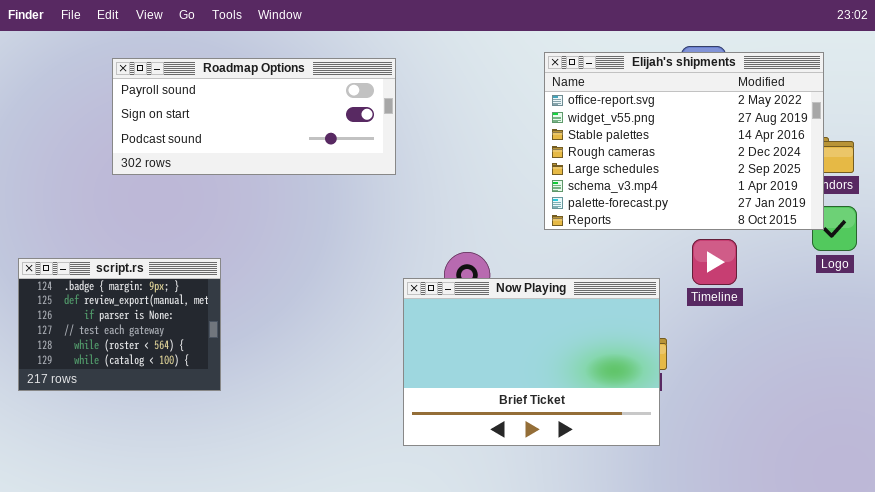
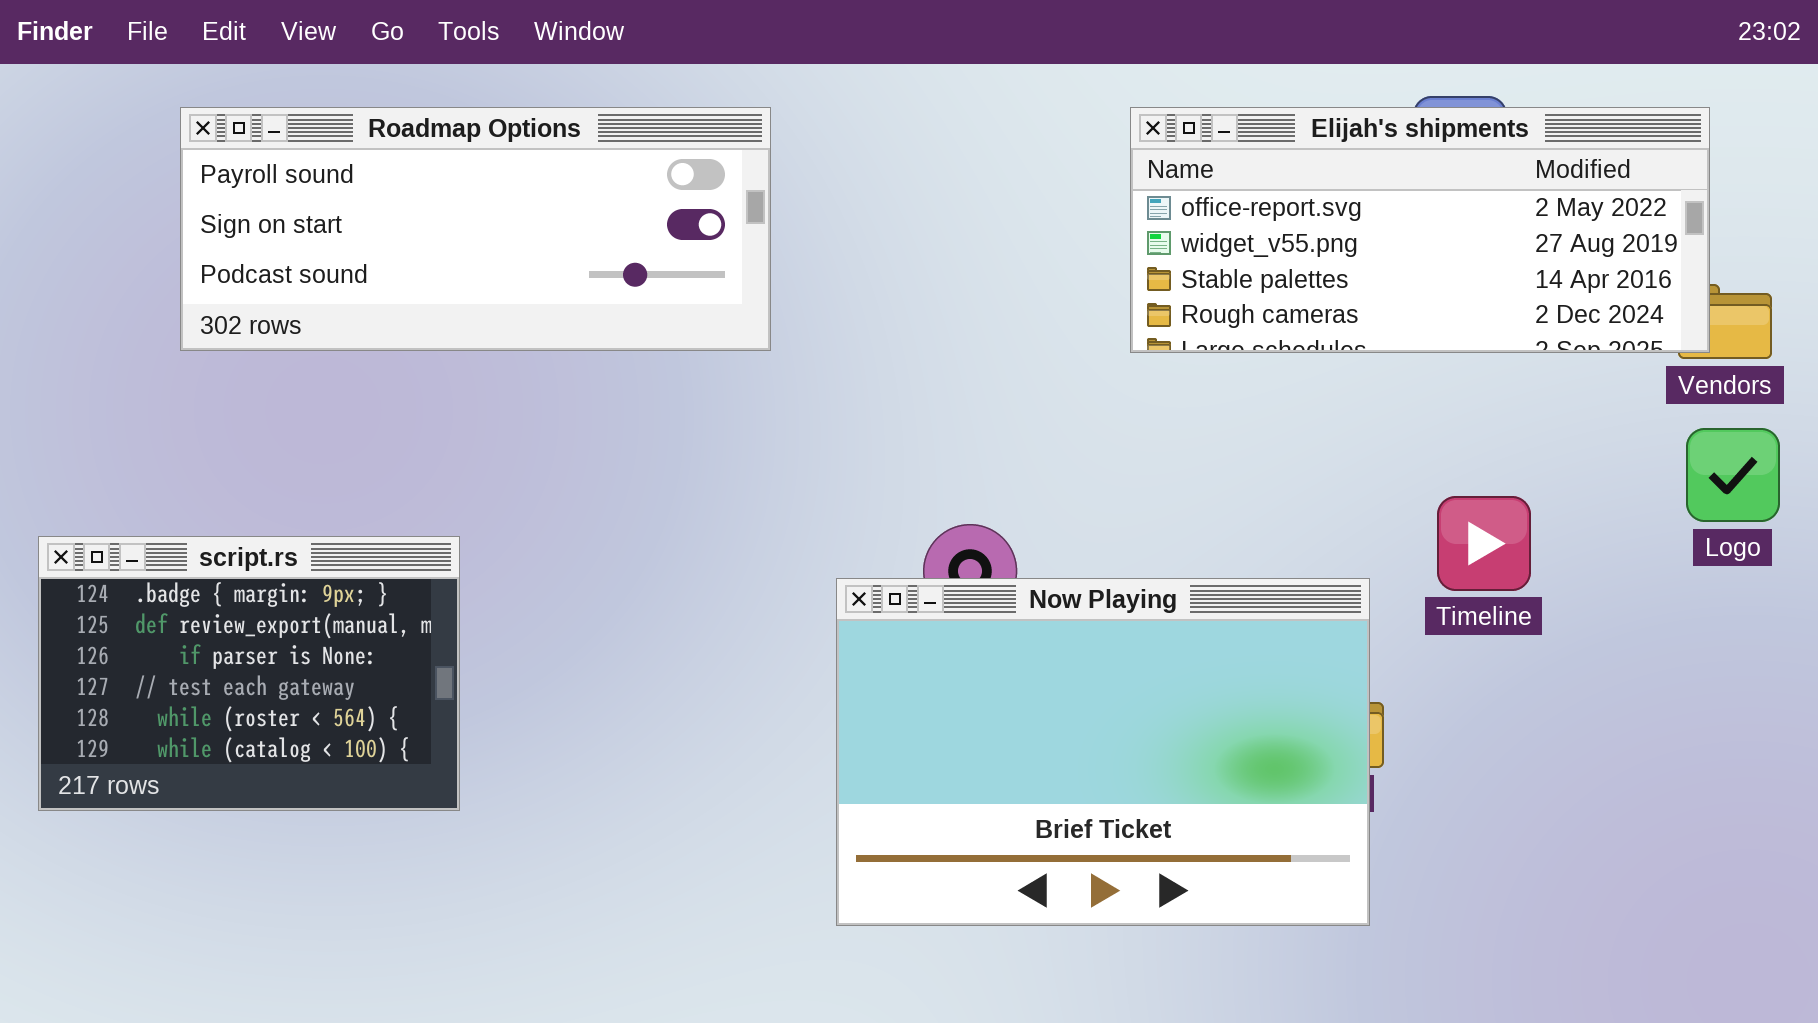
Elijah's shipments: [544,52,824,230] -> [1130,107,1710,353], resized
Roadmap Options: [112,58,396,175] -> [180,107,771,351], moved

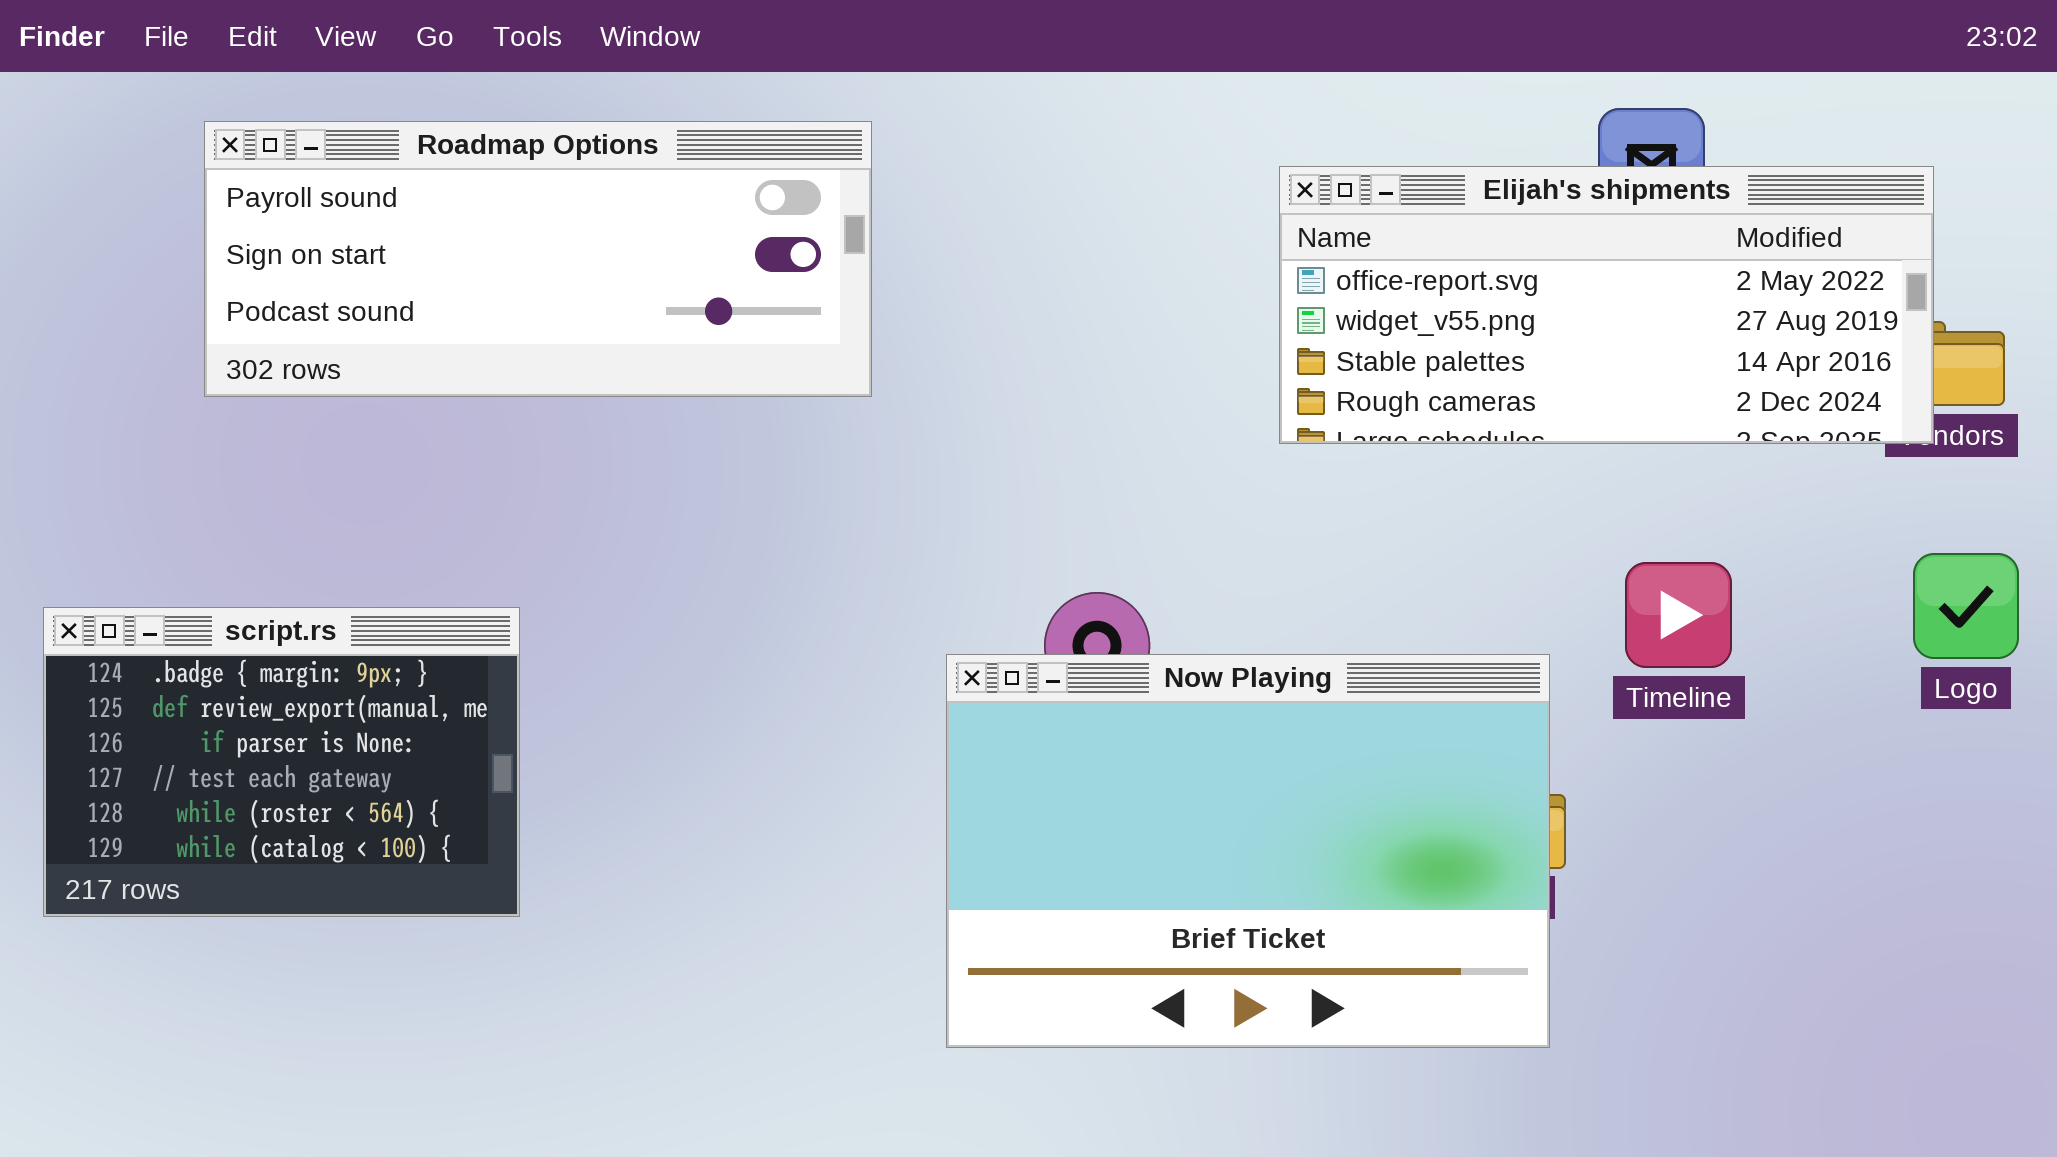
Elijah's shipments: [1130,107,1710,353] -> [1279,166,1934,444], moved
Logo: [1686,428,1780,522] -> [1913,553,2019,659], moved

